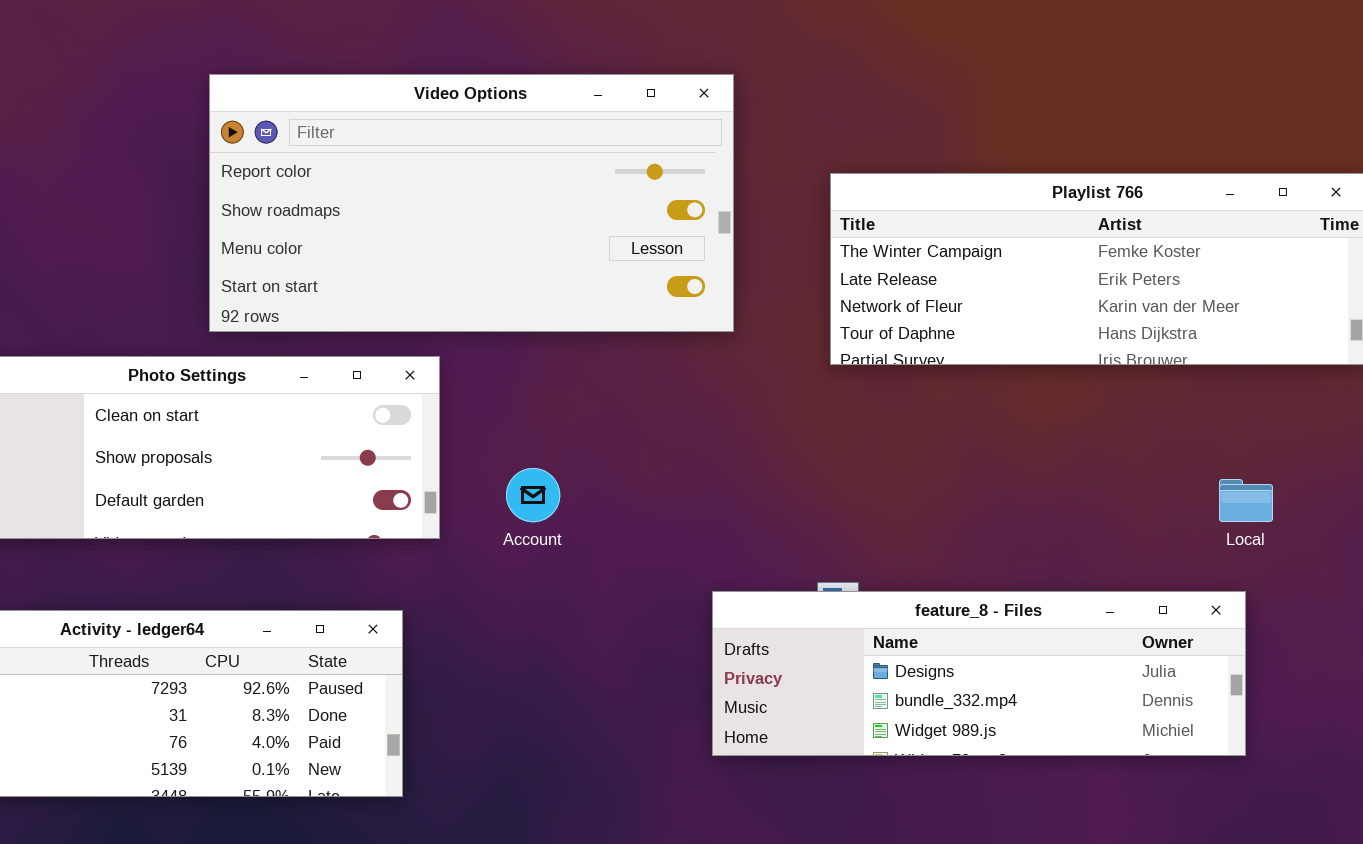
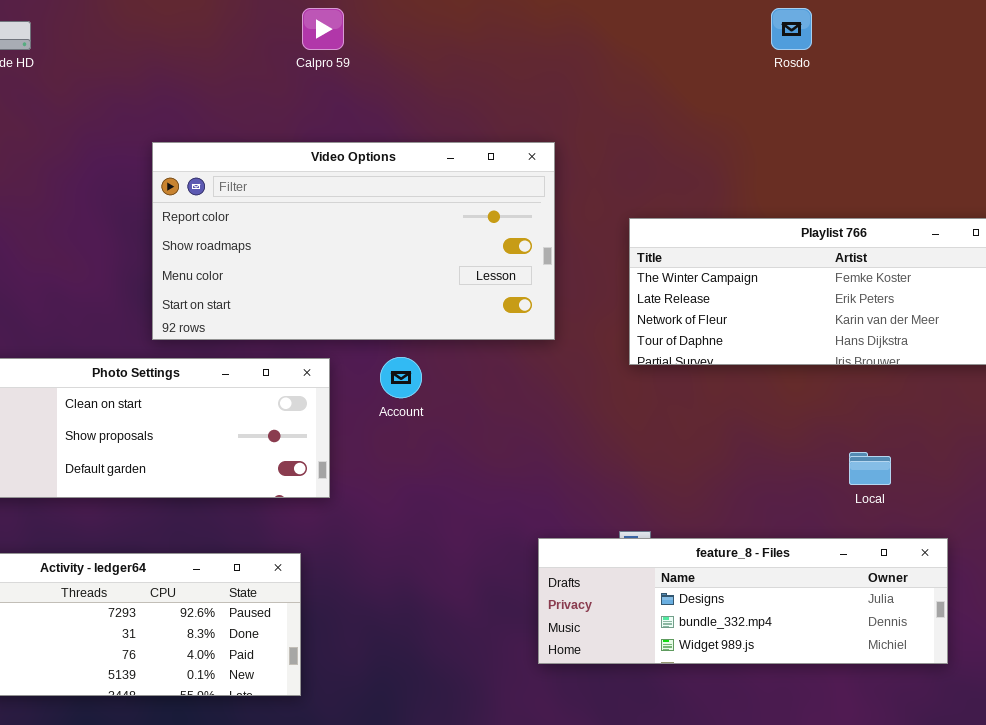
Account: [506,468,560,522] -> [380,357,422,398], moved
Local: [1219,479,1273,522] -> [849,452,891,485], moved

